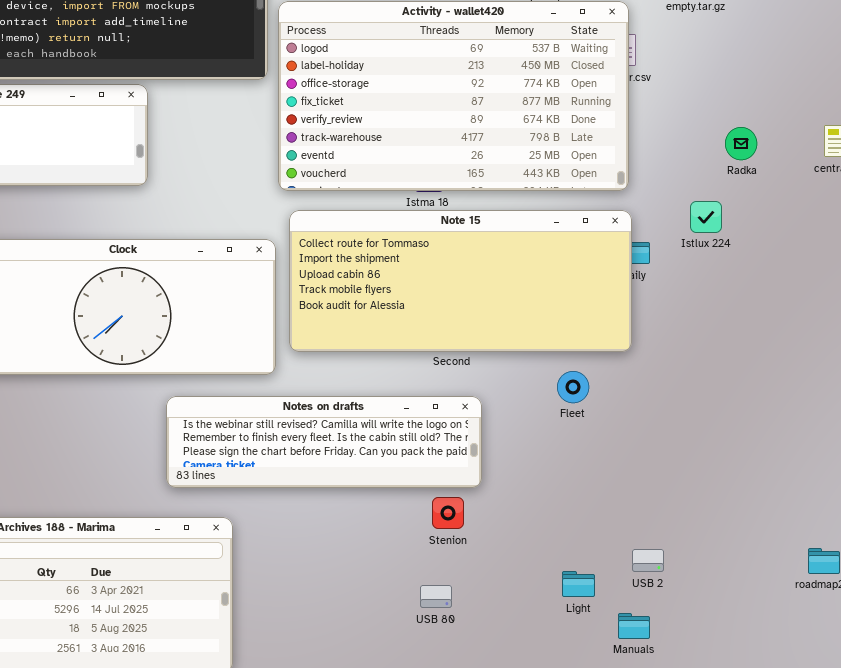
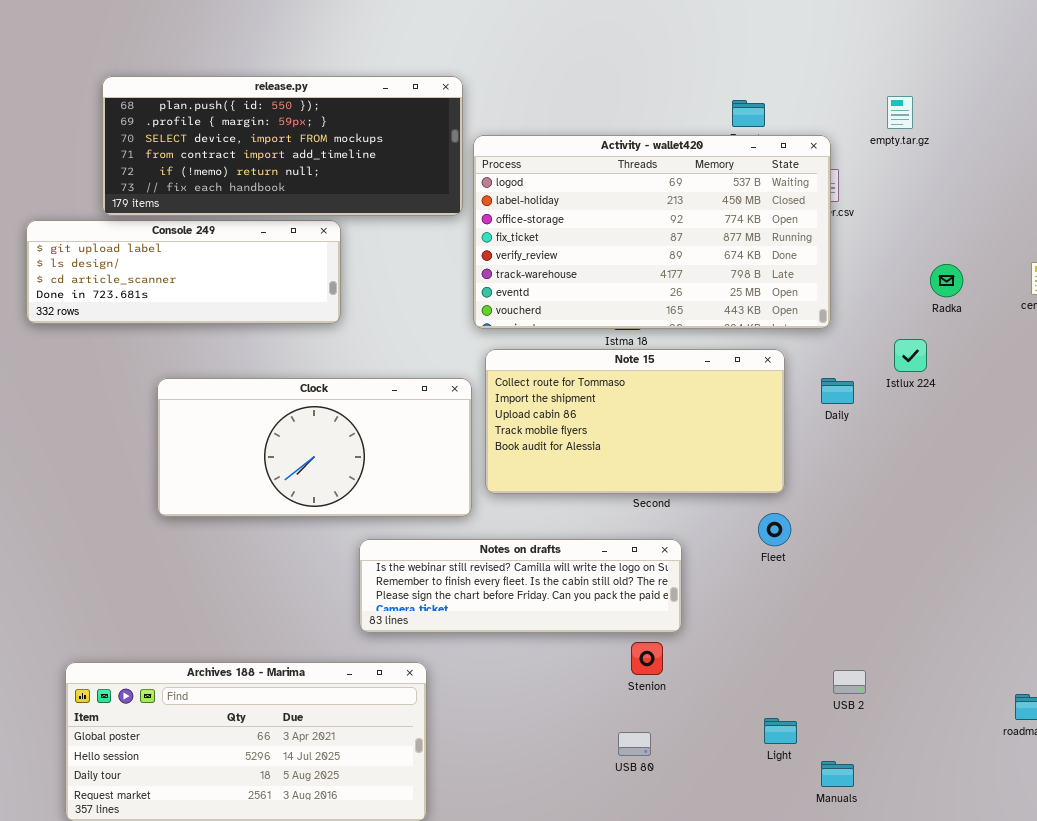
Note 15: [289,210,632,352] -> [485,349,785,494], resized
USB 2: [632,549,664,572] -> [833,670,866,694], moved

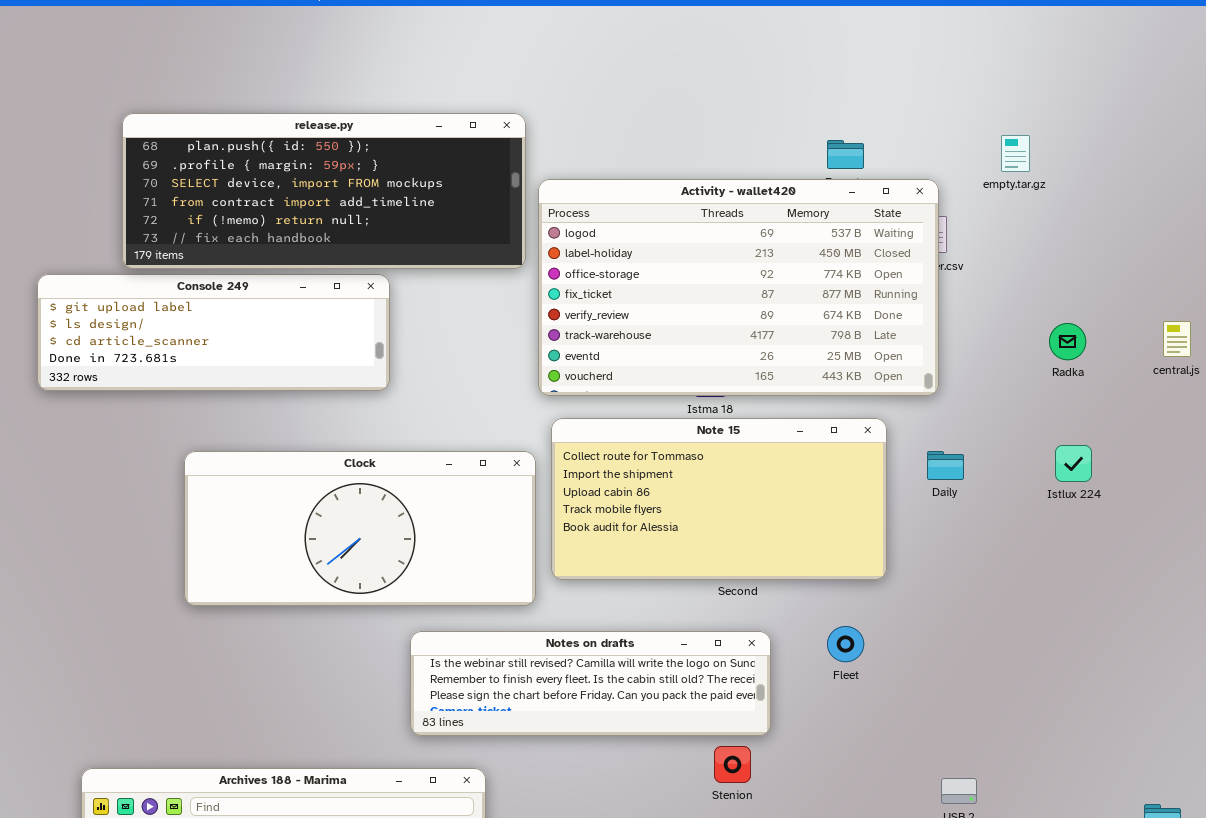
Istlux 224: [894,339,927,372] -> [1055,445,1092,482], moved
Fleet: [758,513,791,546] -> [827,626,864,662], moved

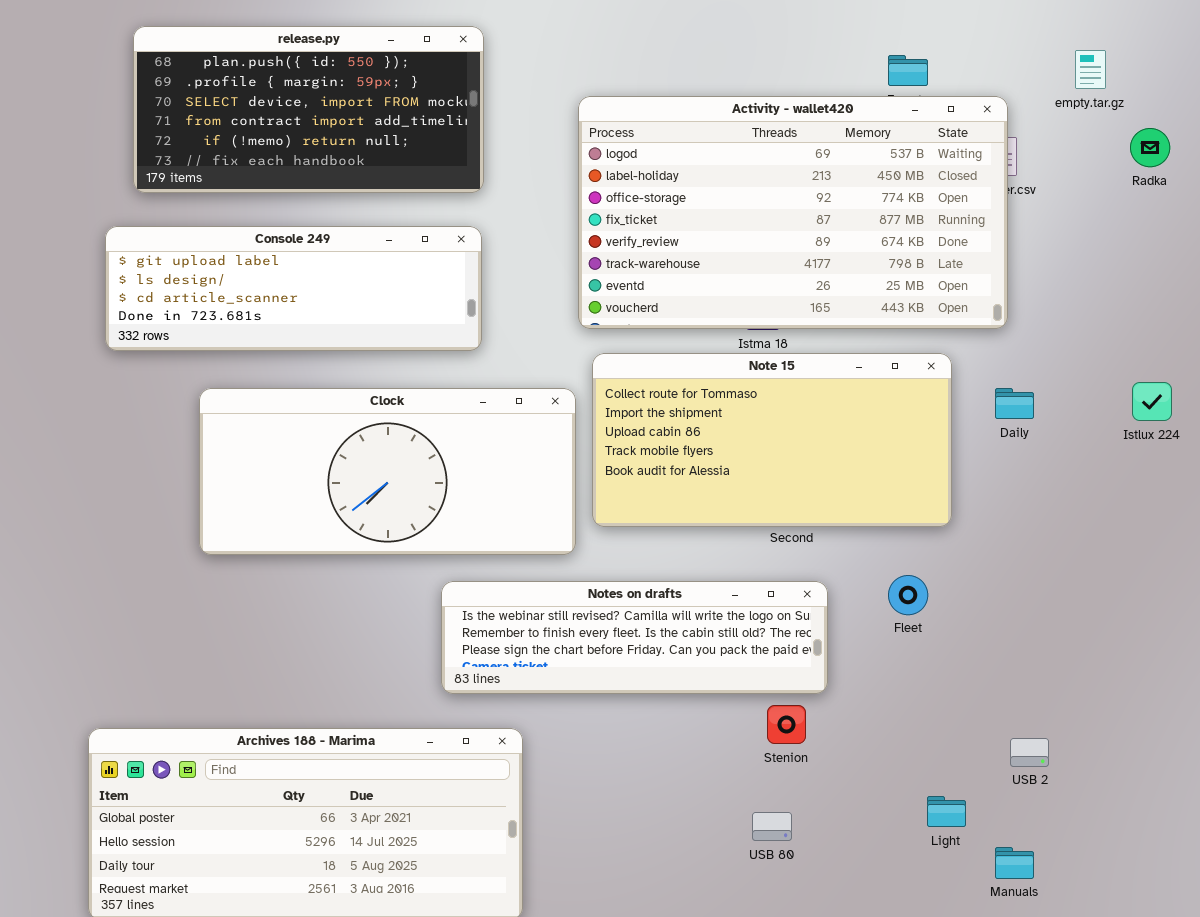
release.py: [122,113,526,269] -> [133,26,484,193], resized
Console 249: [37,274,390,391] -> [105,226,482,351], moved
Radka: [1049,323,1086,360] -> [1130,128,1170,167], moved

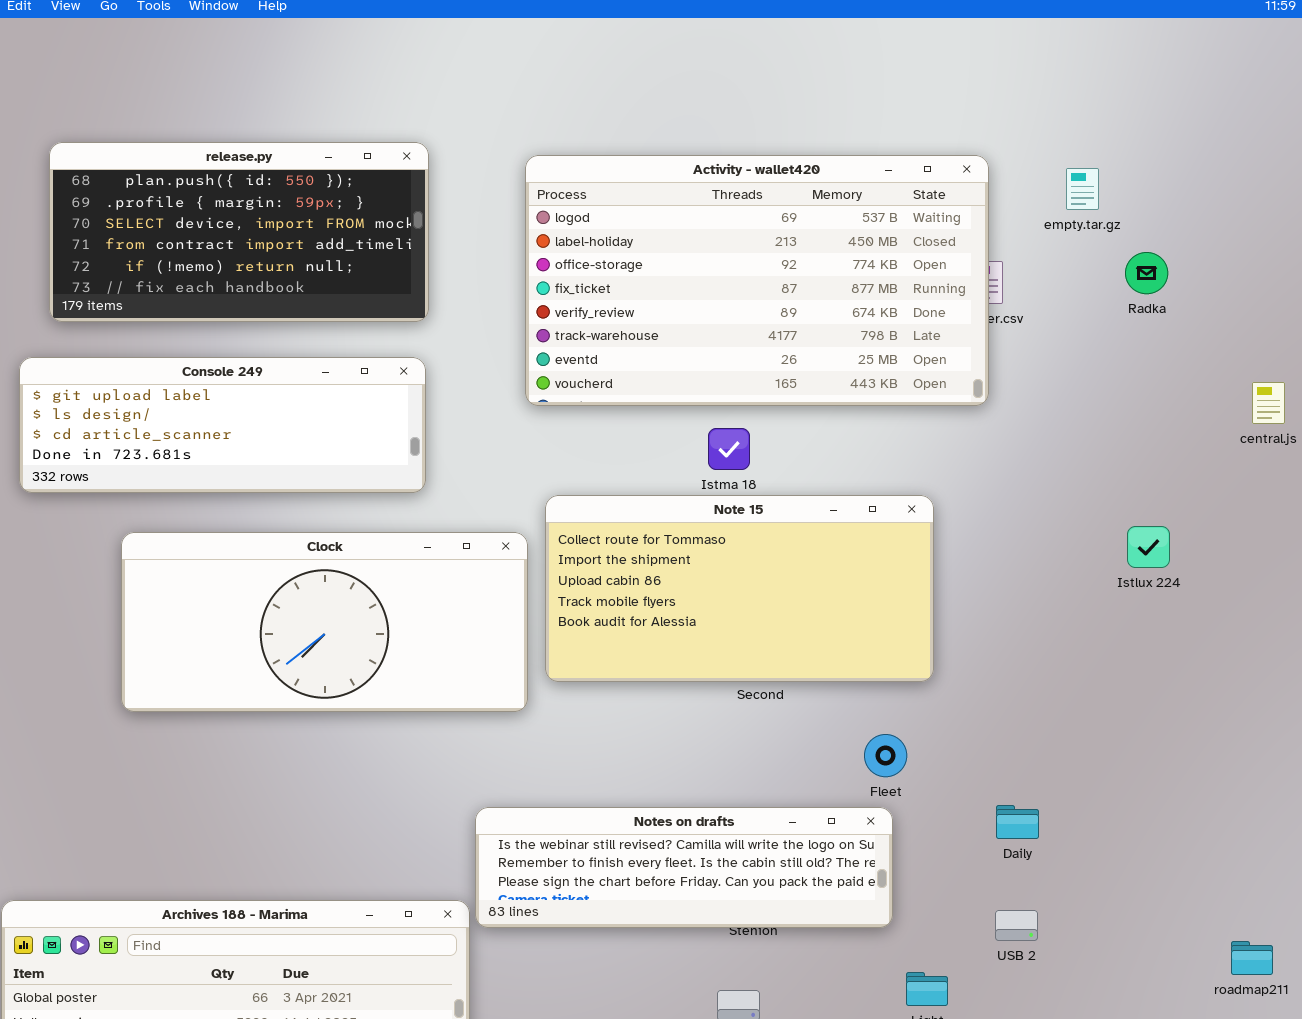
Activity - wallet420: [578,96,1008,329] -> [525,155,989,406], moved
Daily: [995,388,1034,419] -> [996,805,1039,839], moved
Notes on drafts: [441,581,828,694] -> [475,807,893,928], moved

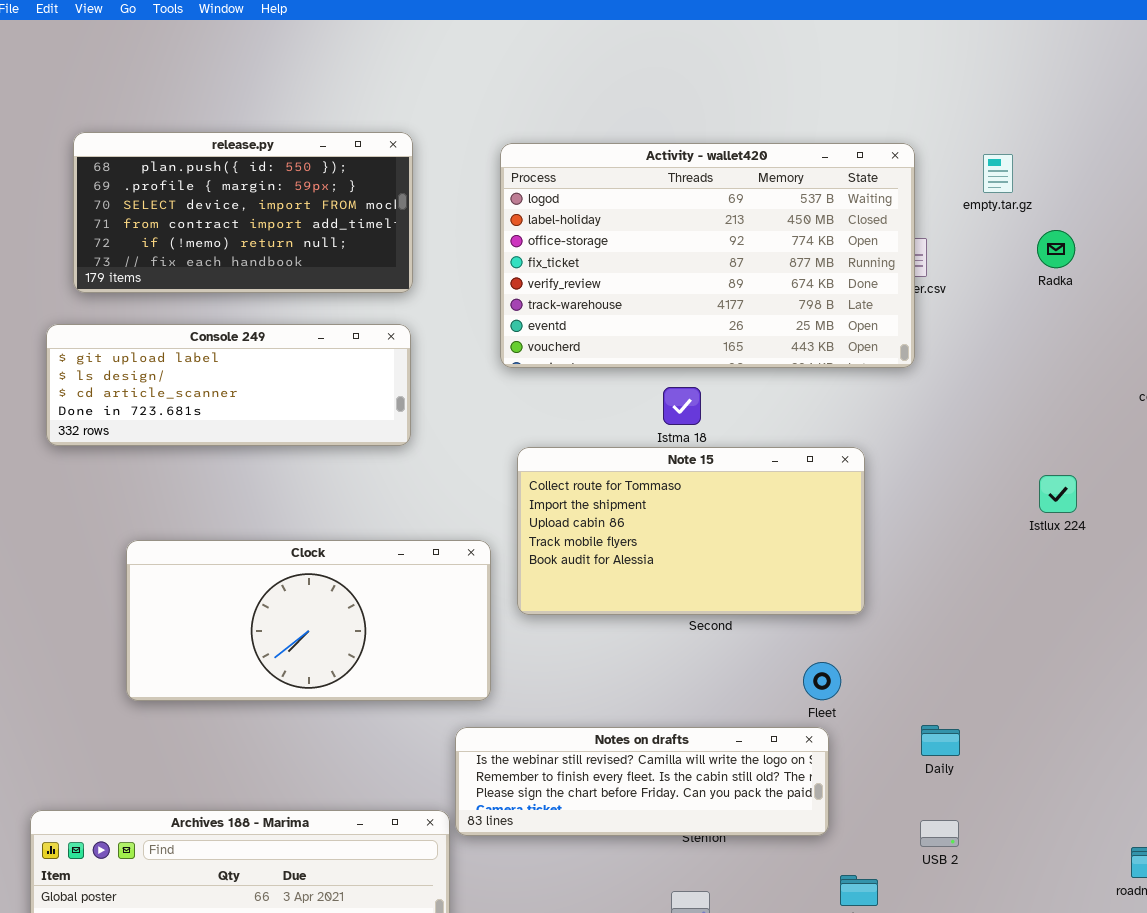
Clock: [121,532,528,712] -> [126,540,491,701], moved

